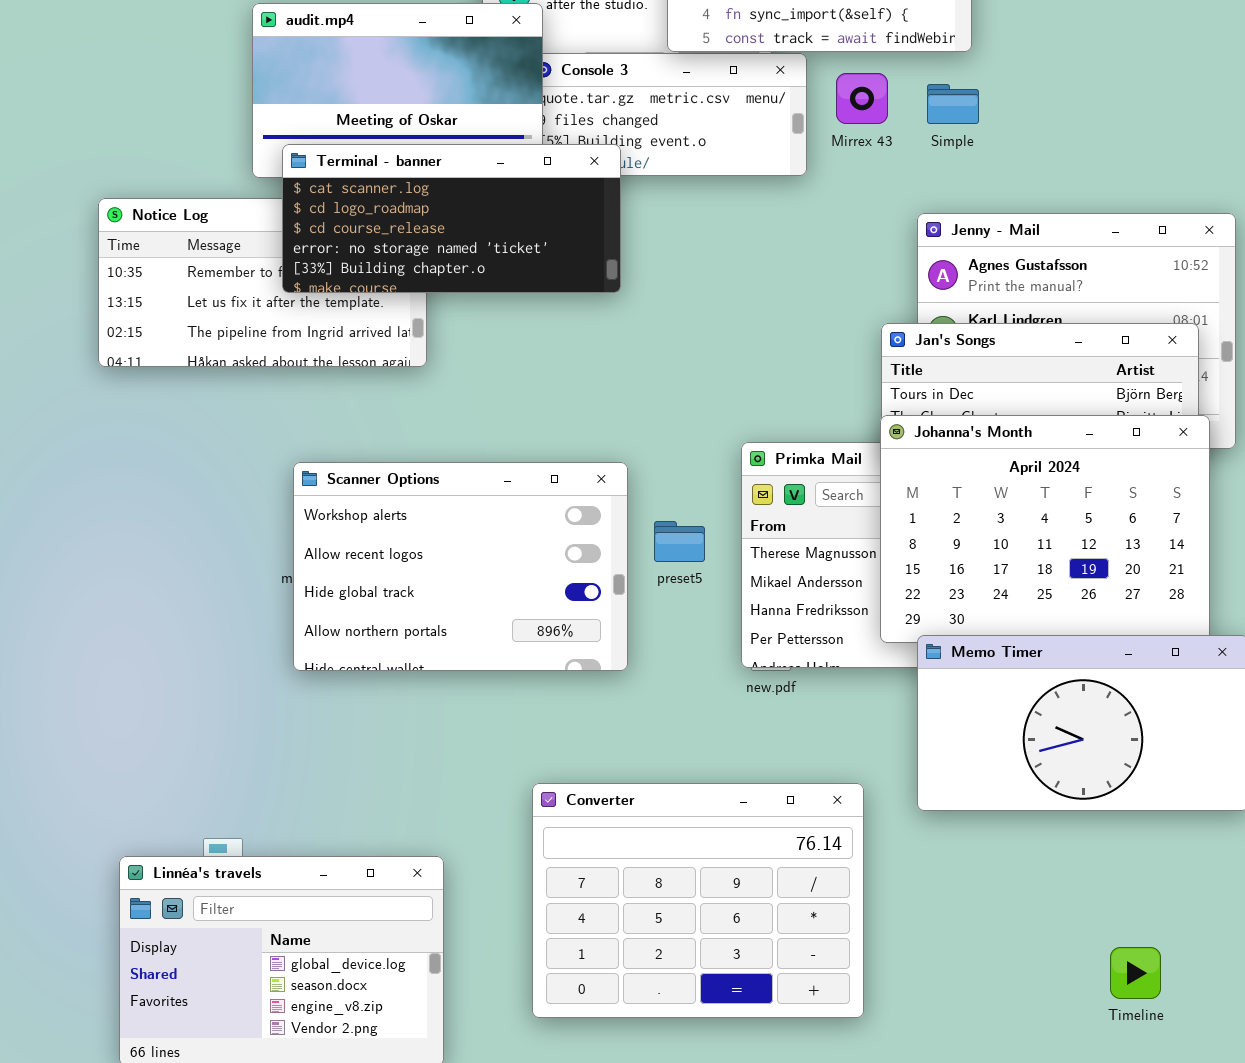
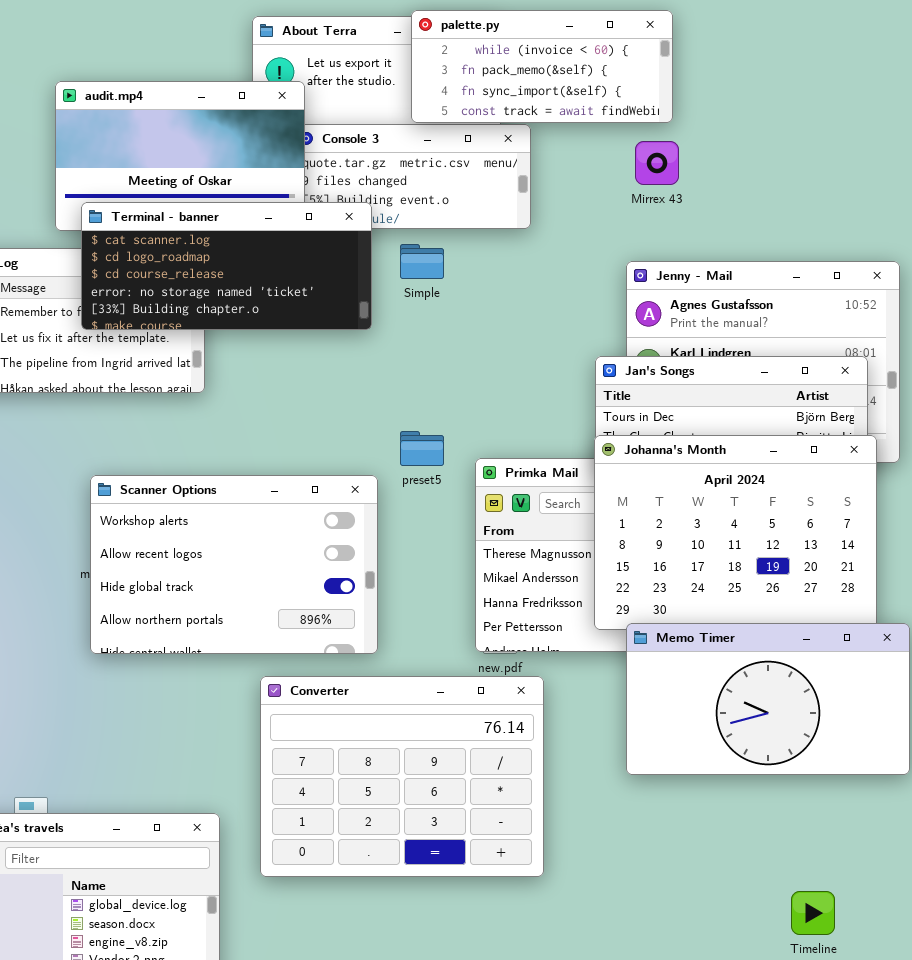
Mirrex 43: [836,73,888,124] -> [635,141,679,185], moved
Simple: [927,84,979,124] -> [400,244,444,279], moved
preset5: [654,521,705,562] -> [400,431,444,466], moved
Converter: [532,783,864,1018] -> [260,676,544,877], moved

